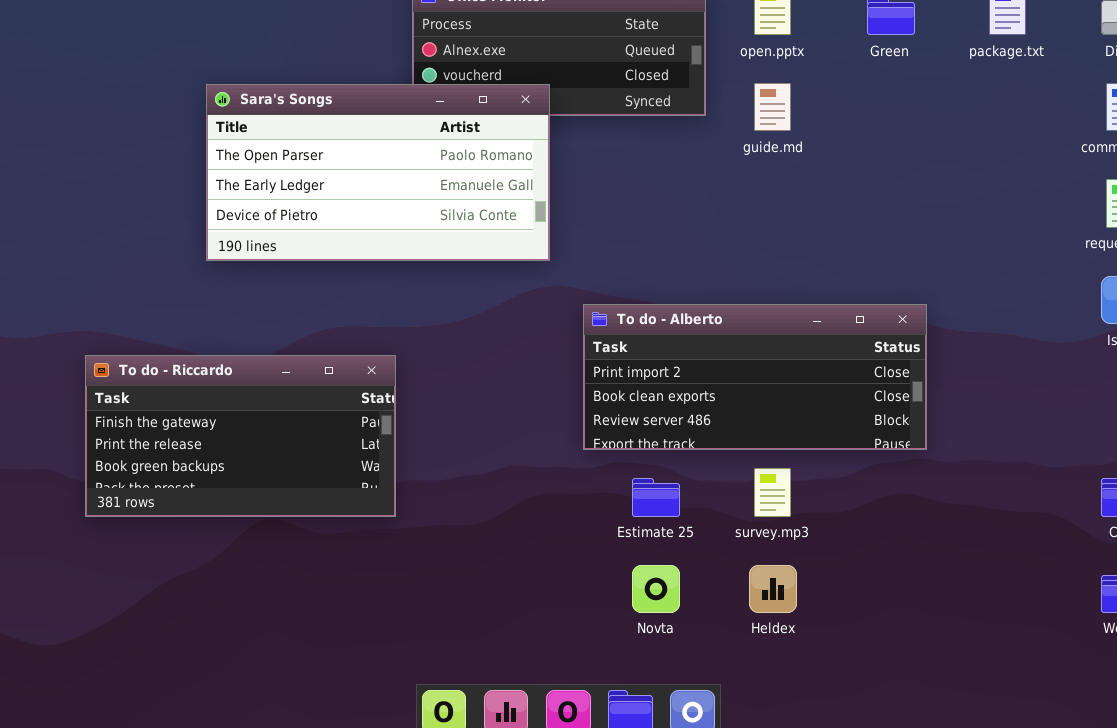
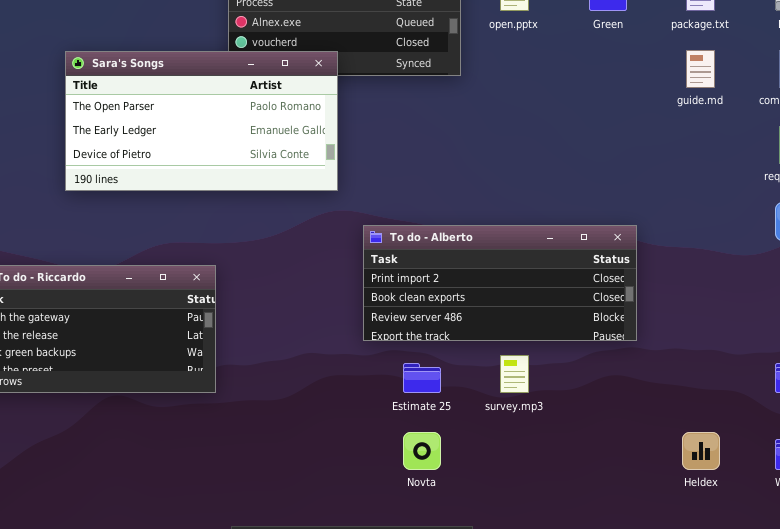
guide.md: [754,83,791,131] -> [686,50,715,88], moved
Heldex: [749,565,797,613] -> [682,432,720,470], moved

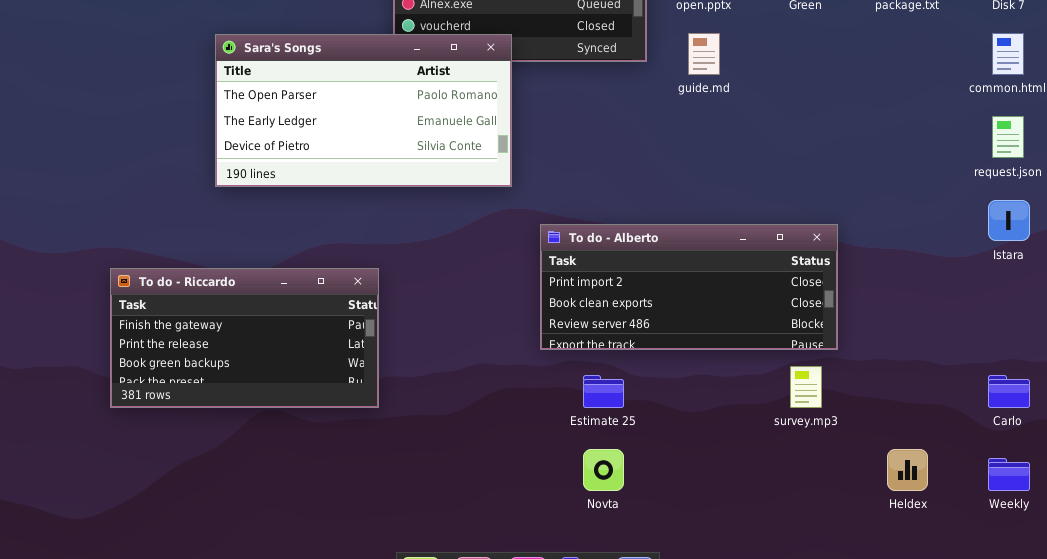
guide.md: [686,50,715,88] -> [688,33,720,75], moved
survey.mp3: [500,355,529,393] -> [790,366,822,408], moved

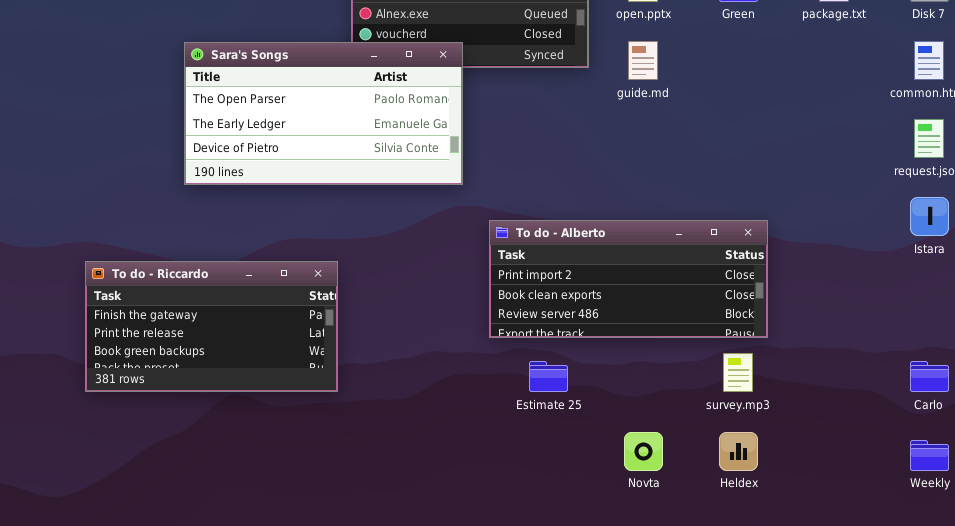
Novta: [583,449,624,491] -> [624,432,663,471], moved
Heldex: [887,449,928,491] -> [719,432,758,471], moved

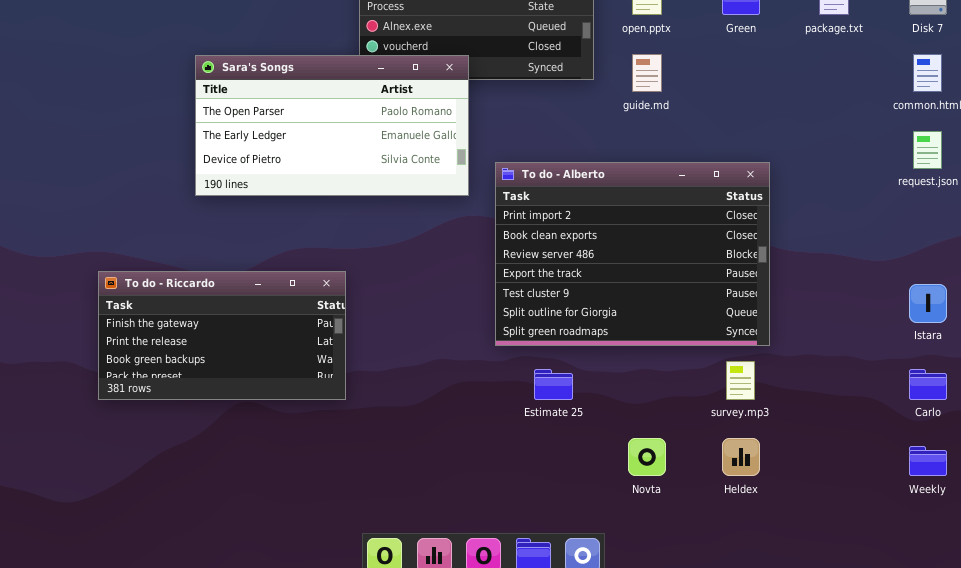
Istara: [910,197,949,236] -> [909,284,947,323], moved
To do - Alberto: [489,220,768,338] -> [495,162,770,346], resized

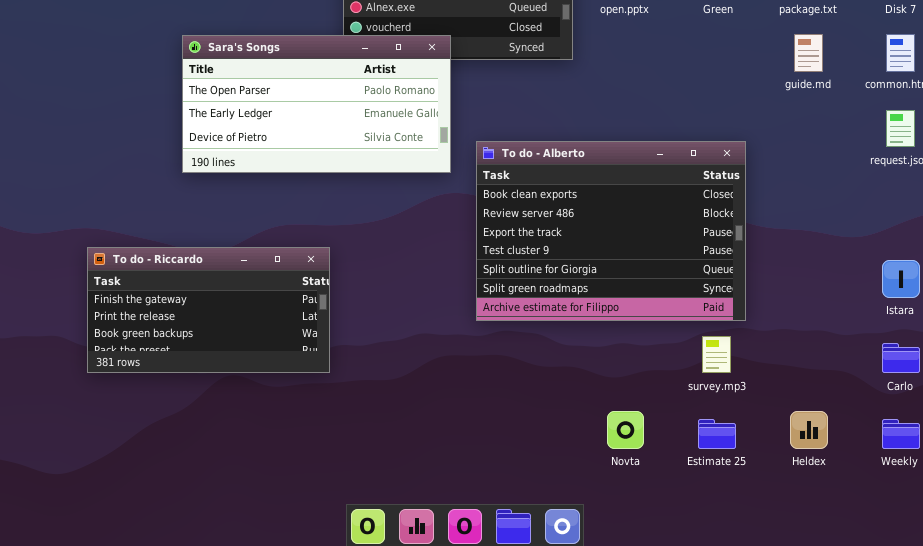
guide.md: [632,54,662,92] -> [794,34,823,72], moved
To do - Alberto: [495,162,770,346] -> [476,141,746,321], scrolled down 1 row
Estimate 25: [534,369,573,400] -> [698,419,736,449], moved
Heldex: [722,438,760,476] -> [790,411,828,449], moved

